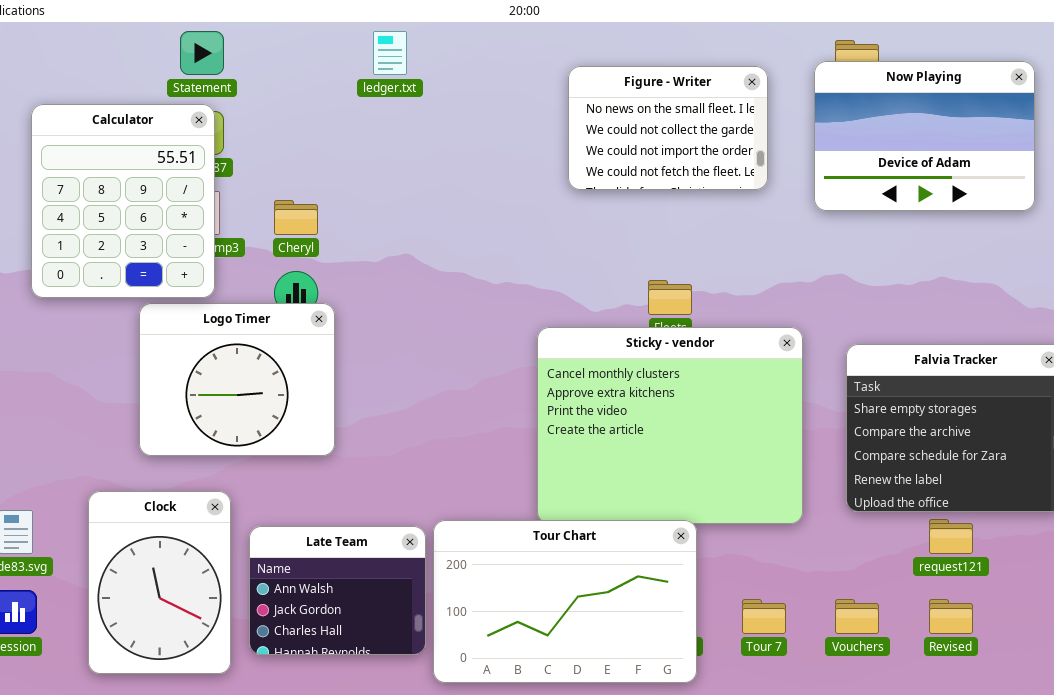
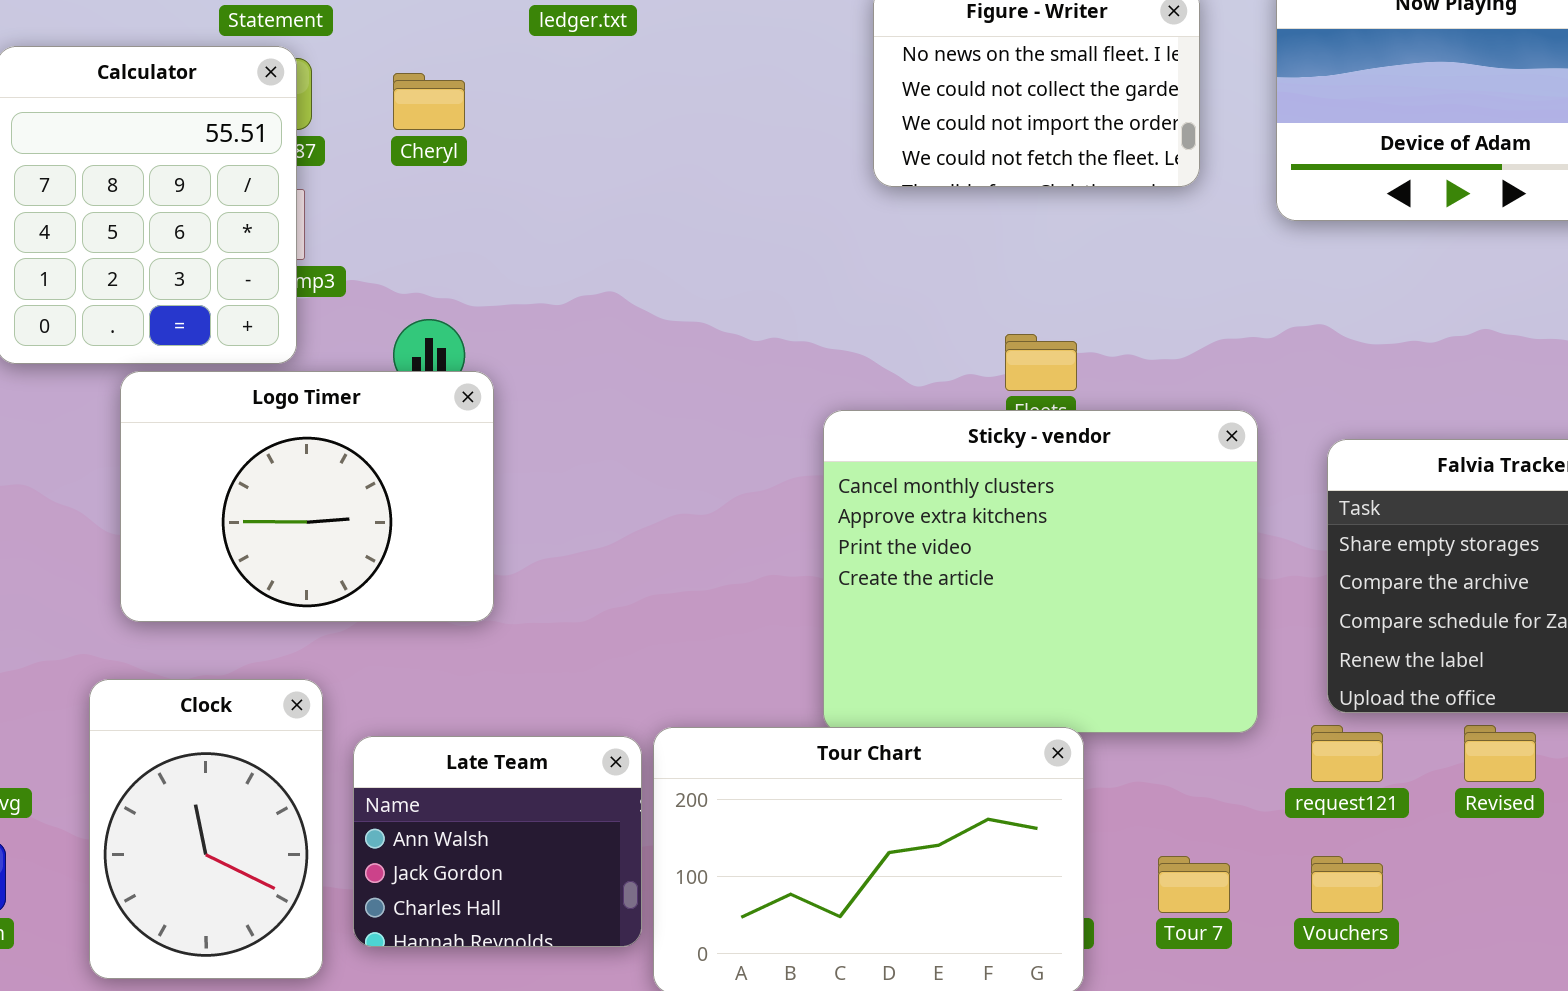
Cheryl: [274,200,318,235] -> [393,73,465,130], moved
Logo Timer: [139,303,335,456] -> [120,371,494,622], resized
request121: [929,519,973,554] -> [1311,725,1383,782], moved
Revised: [929,599,973,634] -> [1464,725,1536,782], moved

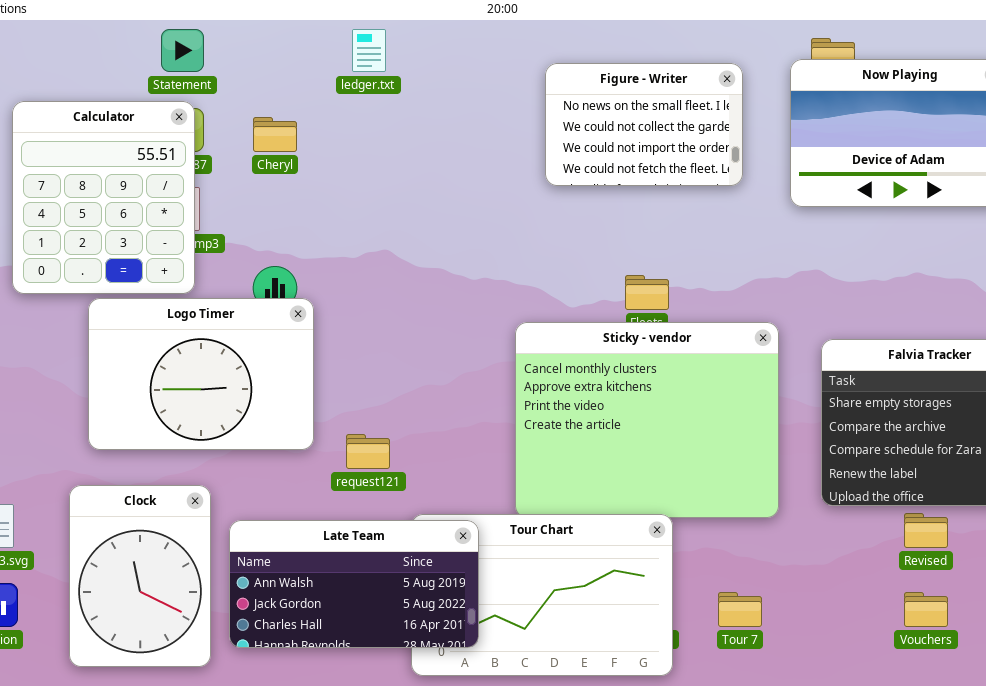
request121: [1311,725,1383,782] -> [346,434,390,469], moved
Late Team: [353,736,642,947] -> [229,520,479,648], resized
Vouchers: [1311,856,1383,913] -> [904,592,948,627], moved

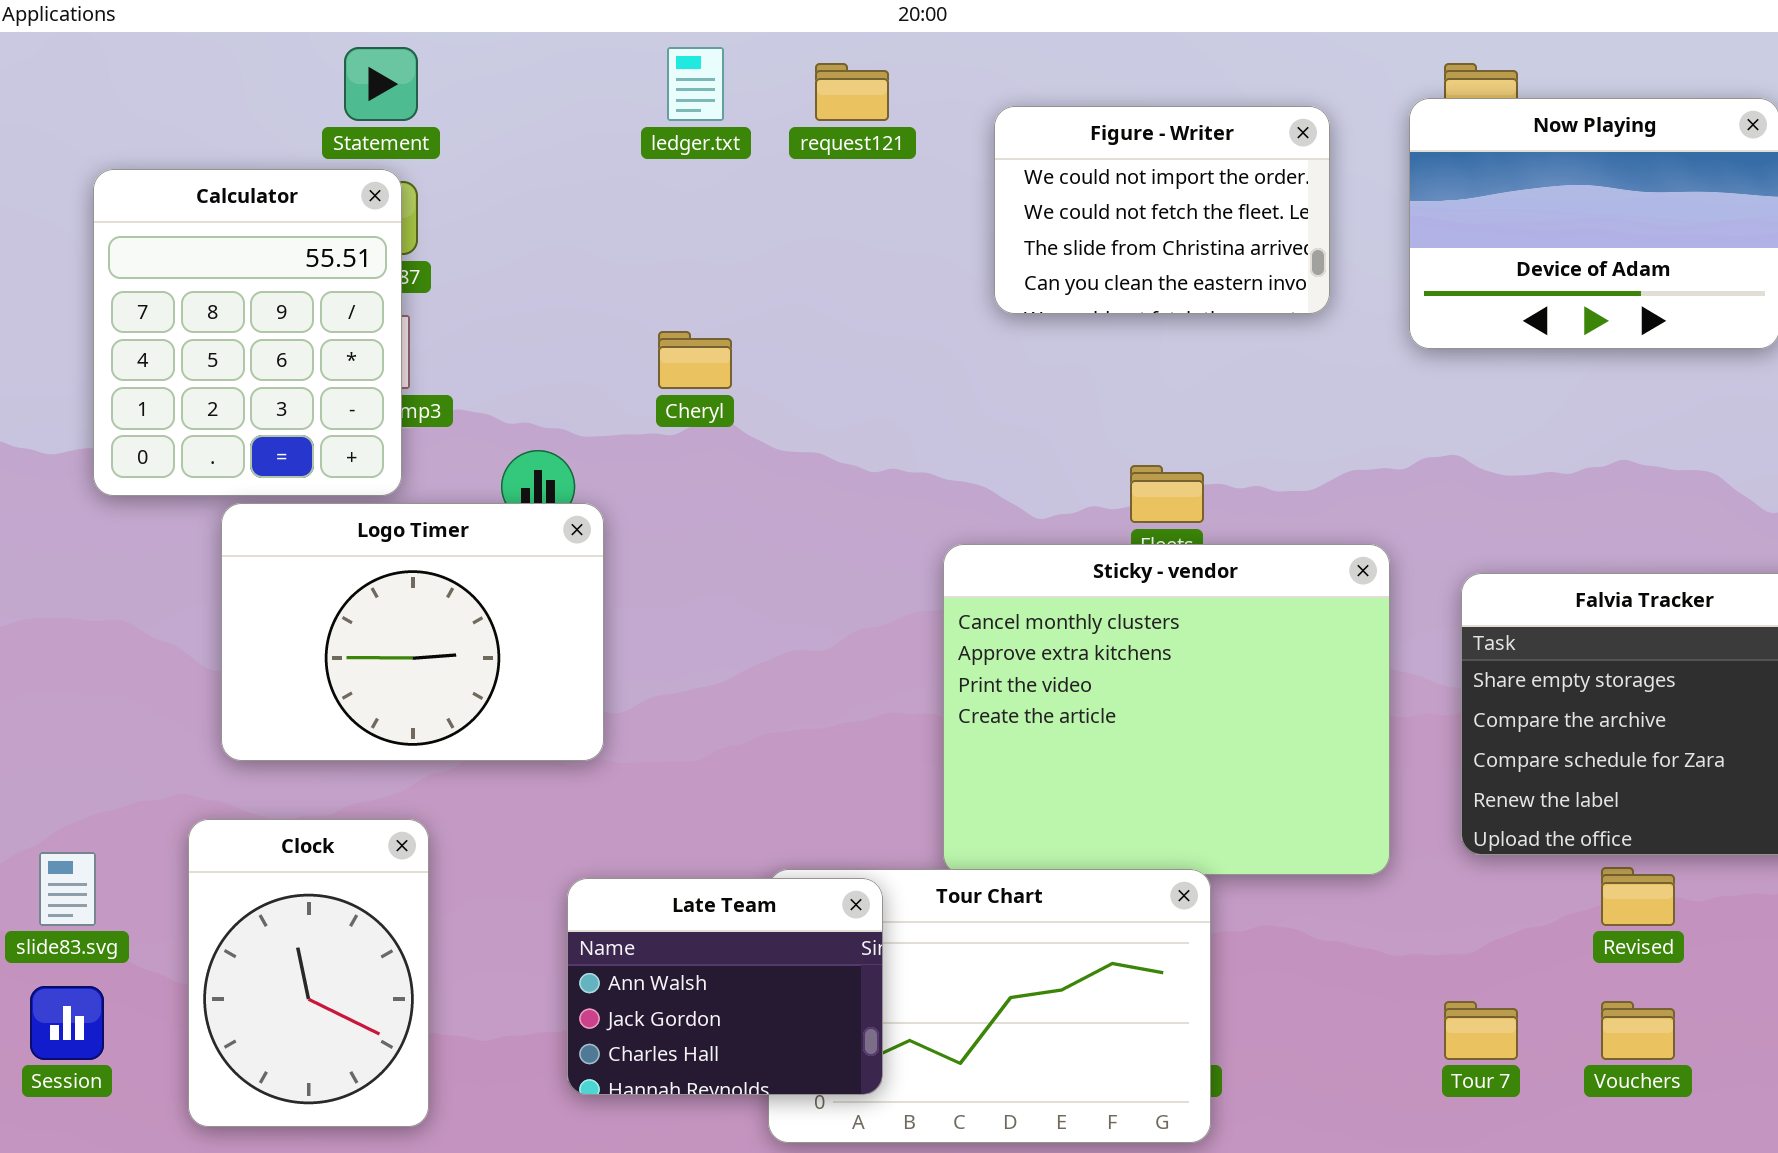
Figure - Writer: [545,63,743,186] -> [994,106,1330,314], scrolled down 2 rows
Cheryl: [253,117,297,152] -> [658,331,732,389], moved
request121: [346,434,390,469] -> [815,63,889,121], moved
Late Team: [229,520,479,648] -> [567,878,883,1095], resized
Tour 7: [718,592,762,627] -> [1444,1001,1518,1060], moved

